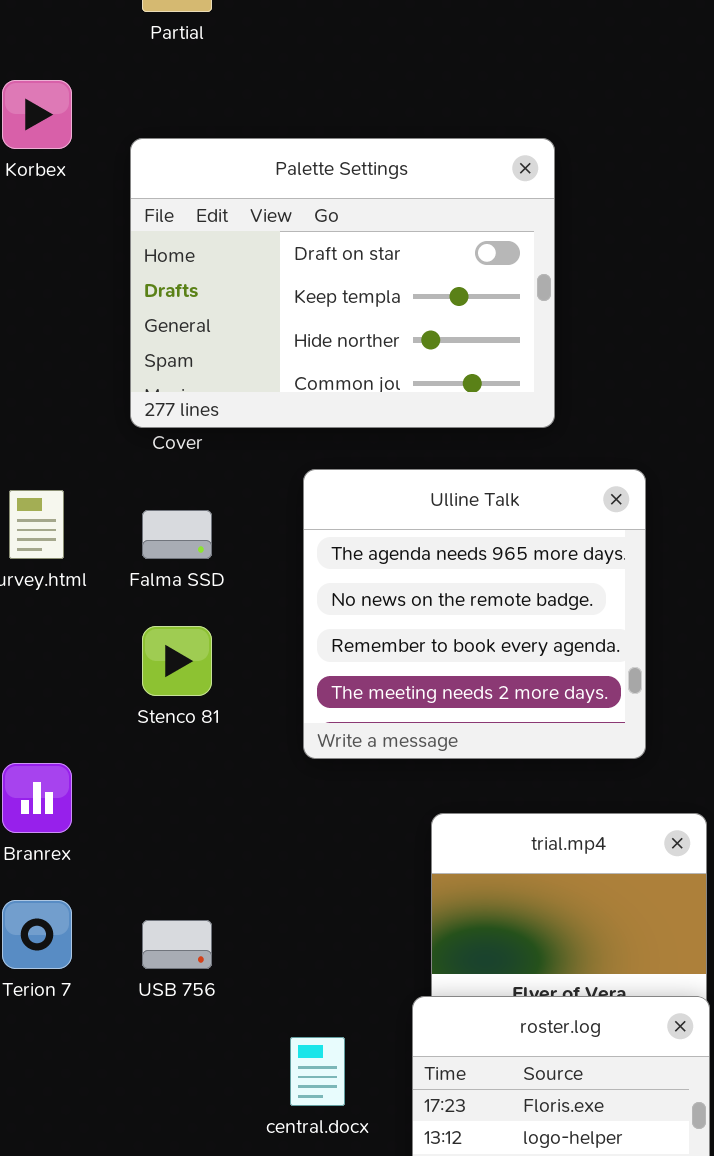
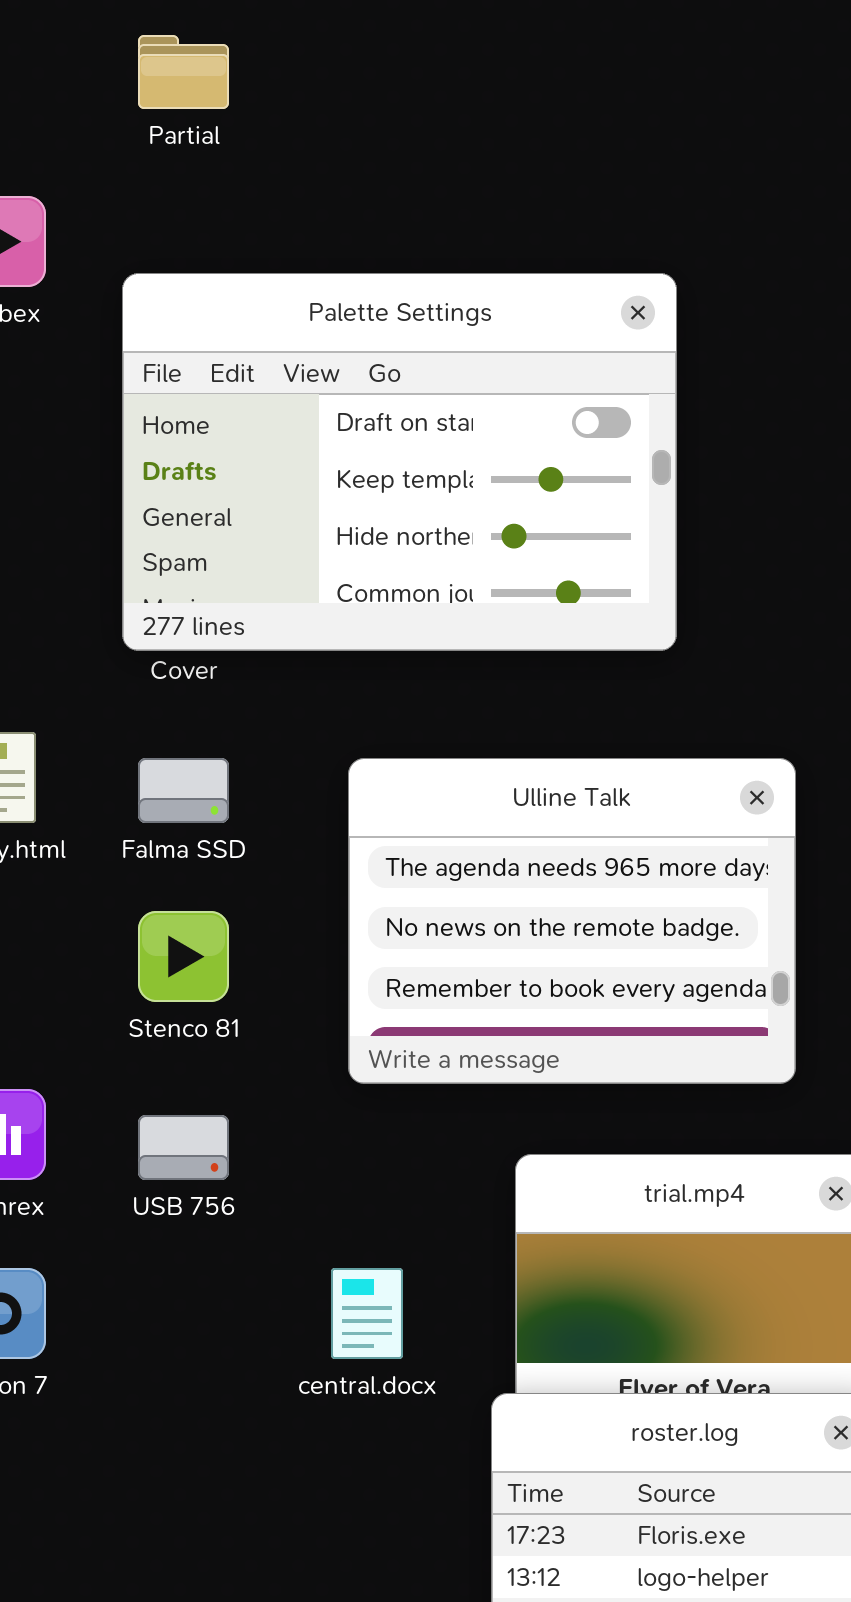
Ulline Talk: [303,469,646,759] -> [348,758,796,1084], resized
USB 756: [142,920,212,969] -> [138,1115,229,1180], moved
central.docx: [290,1037,345,1106] -> [331,1268,403,1359], moved

